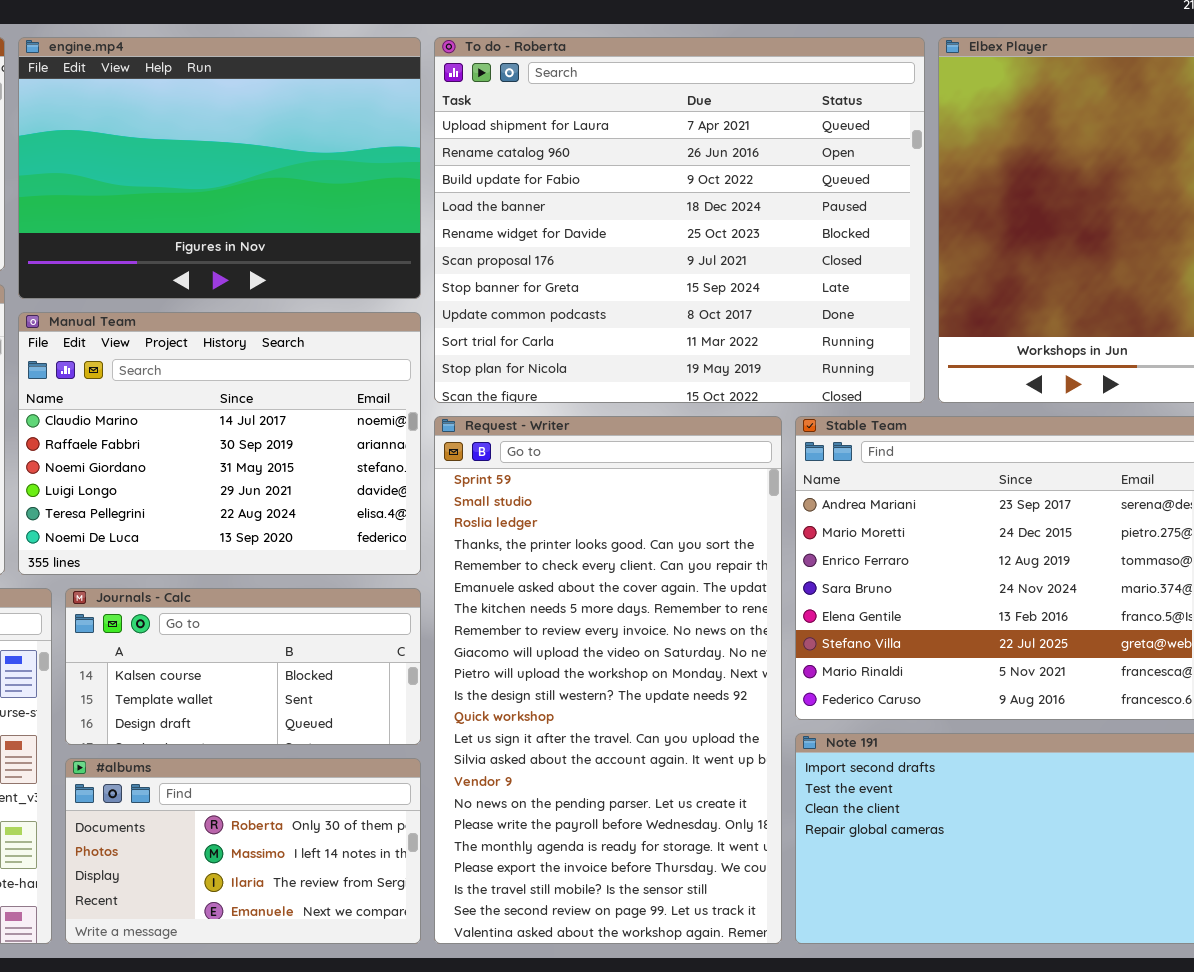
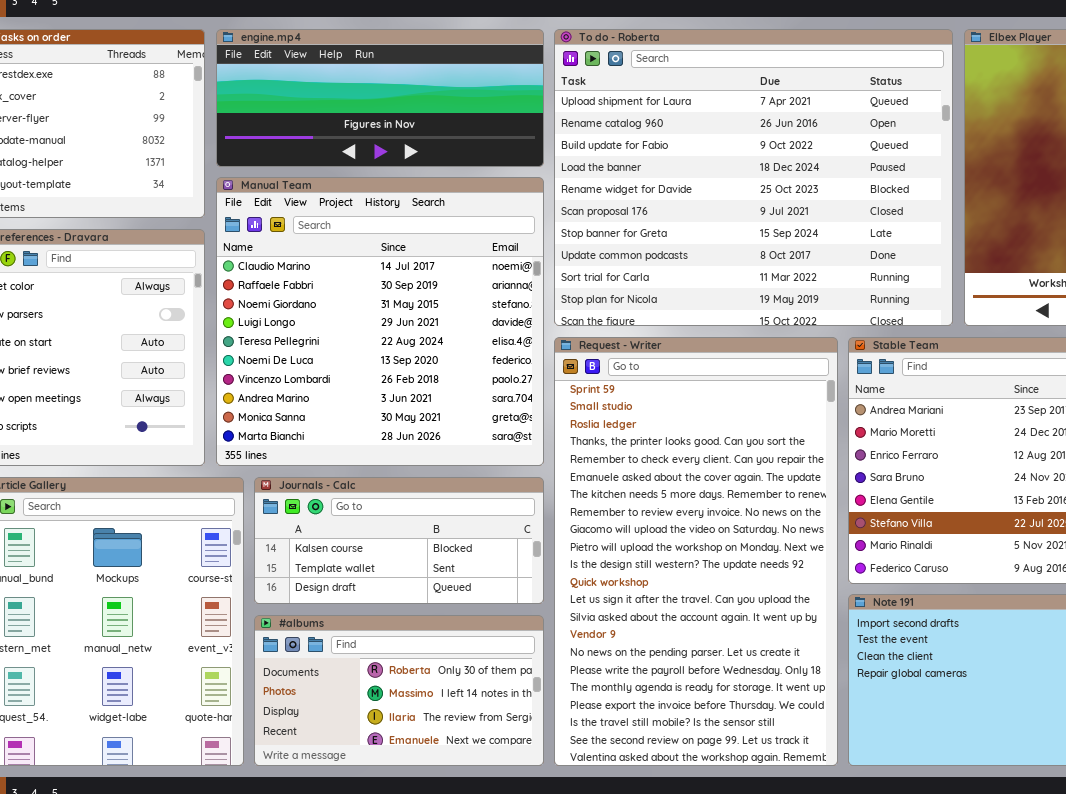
engine.mp4: [18,37,421,299] -> [216,29,544,167], resized
Manual Team: [18,312,421,575] -> [216,177,544,466], resized

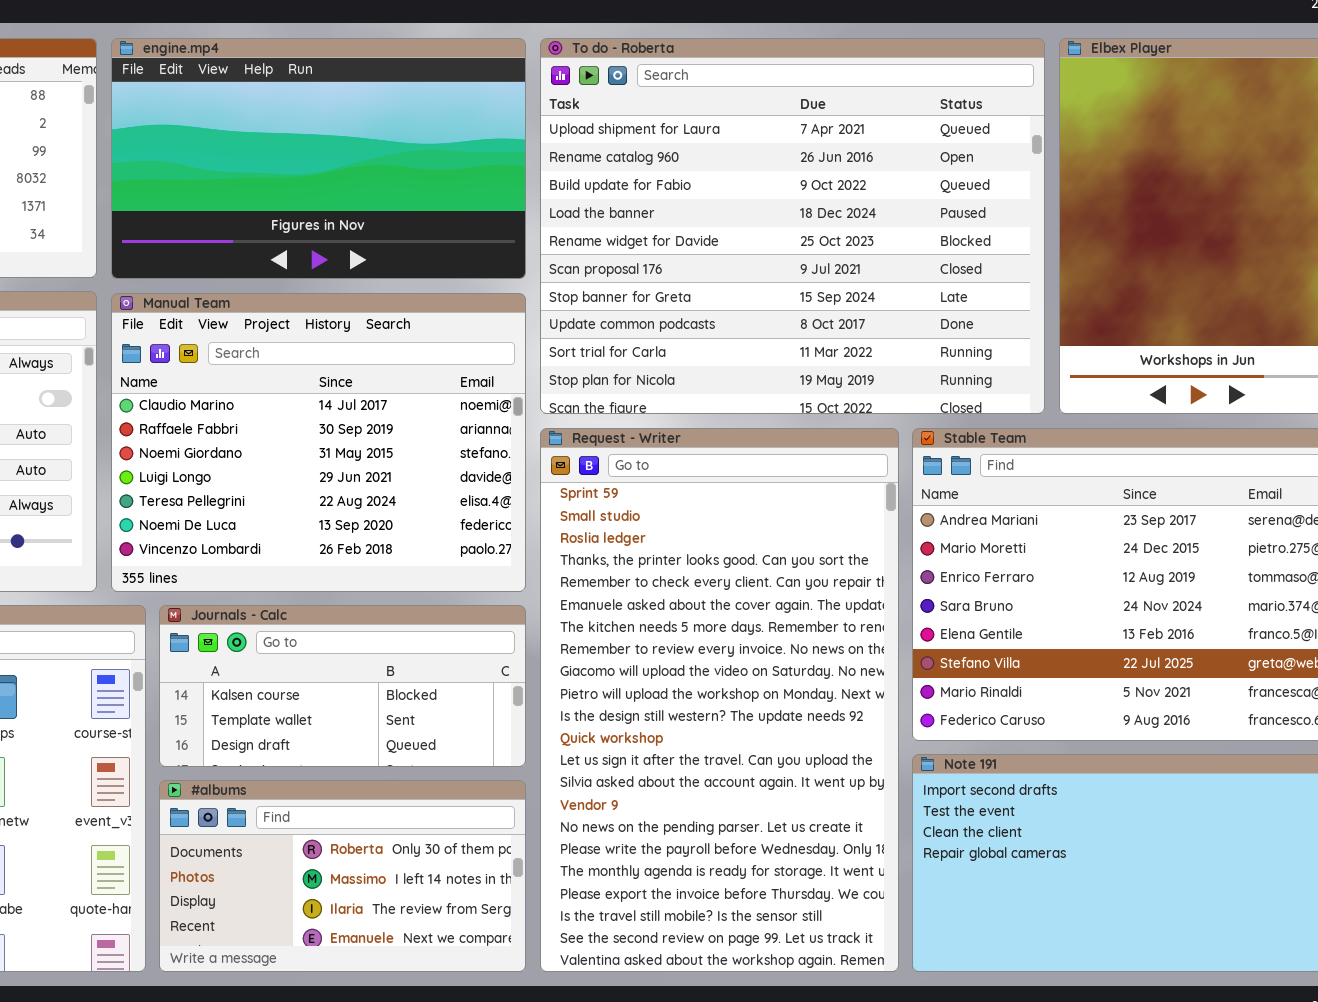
engine.mp4: [216,29,544,167] -> [111,38,526,279], resized
Manual Team: [216,177,544,466] -> [111,293,526,592], resized

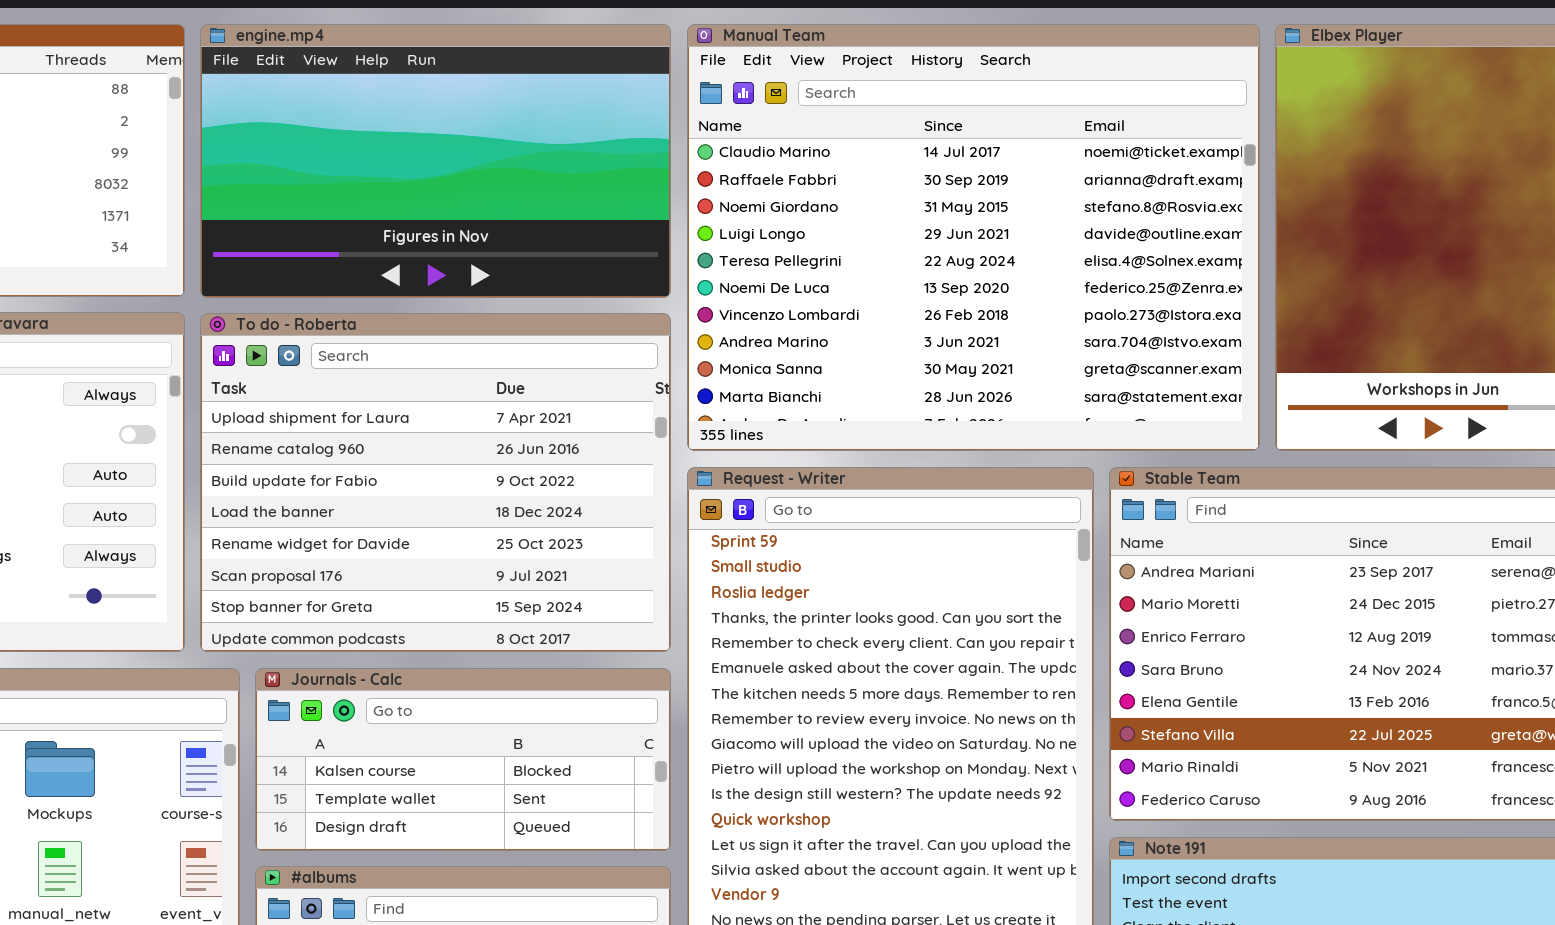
To do - Roberta: [540,38,1045,414] -> [200,313,671,652], moved, resized
Manual Team: [111,293,526,592] -> [687,24,1260,451], moved, resized

